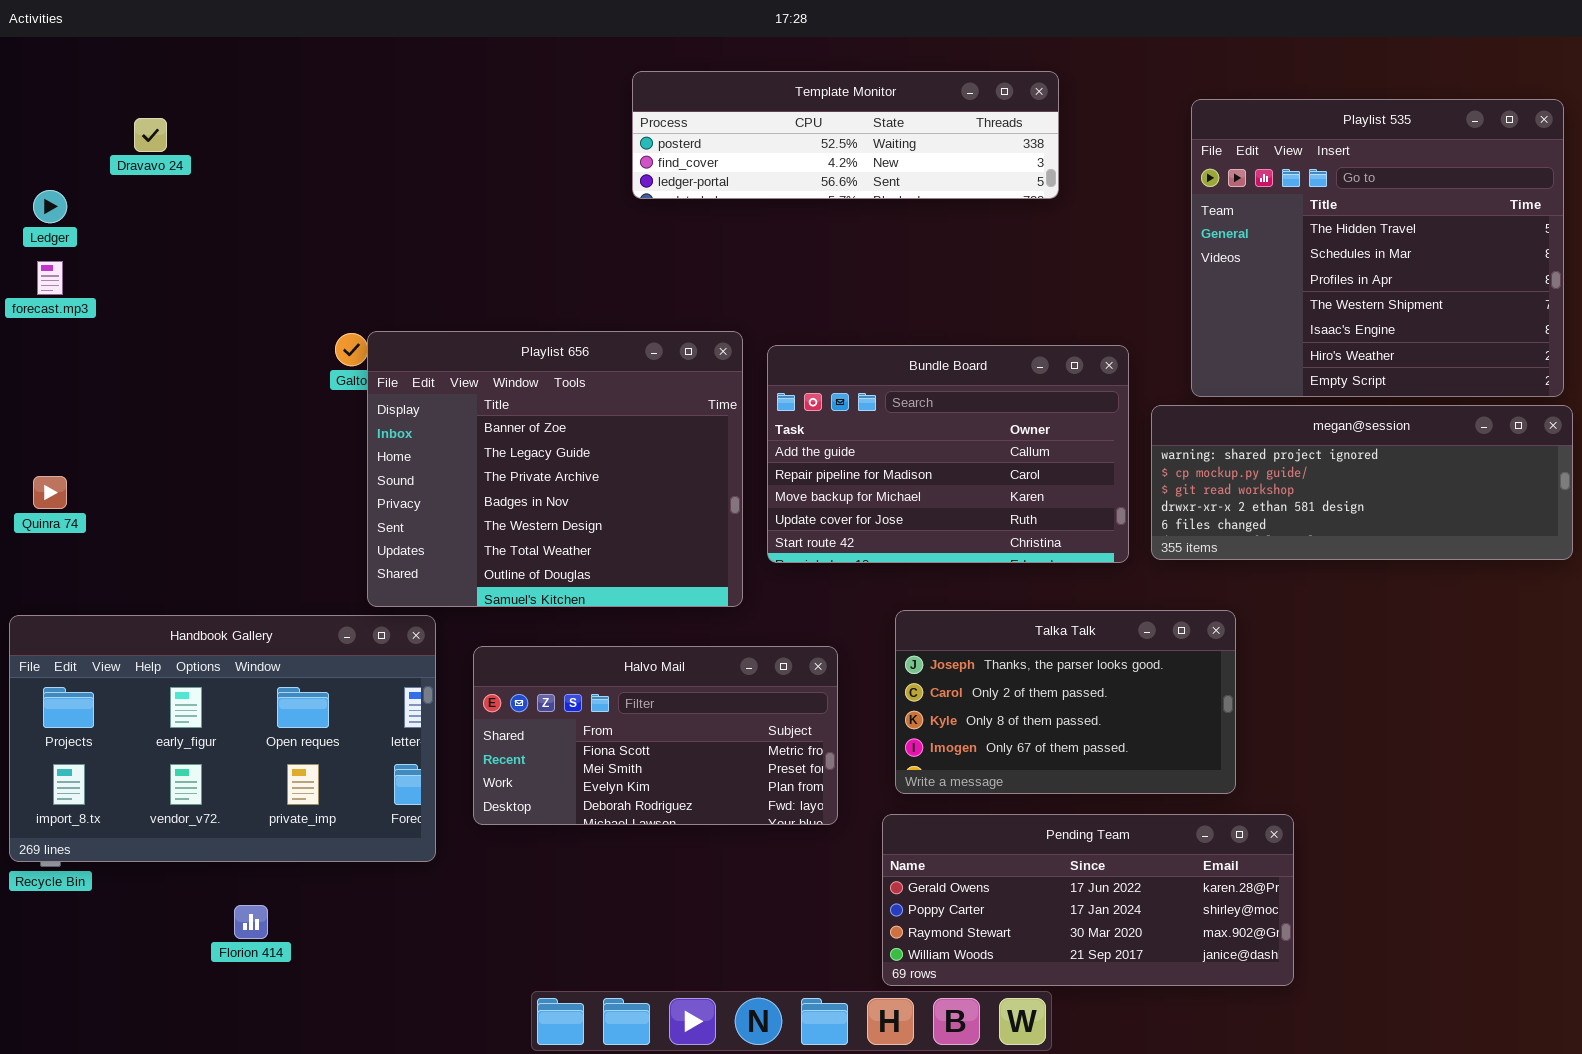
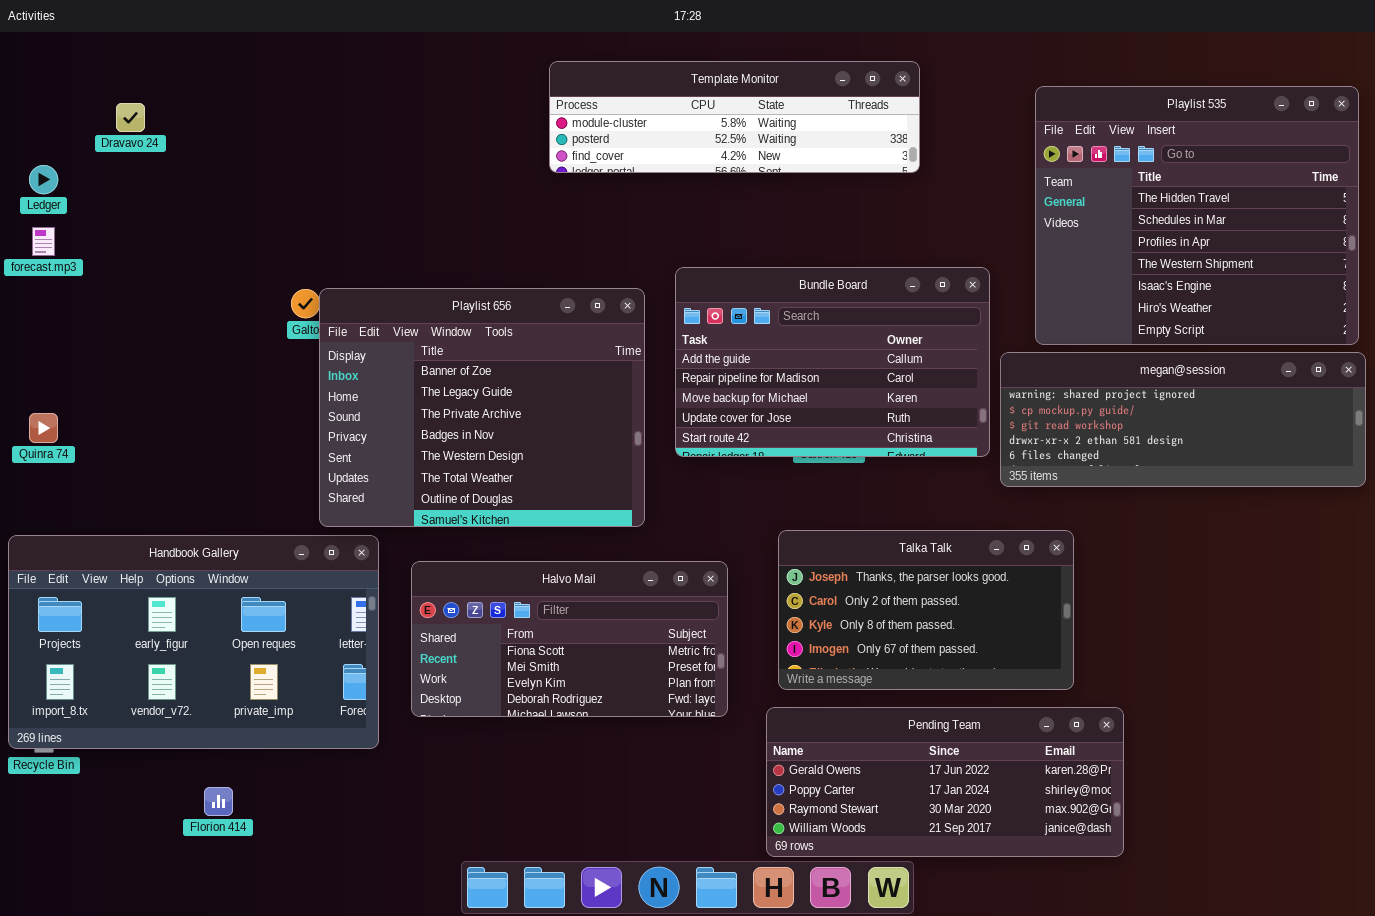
Template Monitor: [632,71,1059,199] -> [549,61,920,173], scrolled up 1 row
Bundle Board: [767,345,1129,563] -> [675,267,990,457], moved

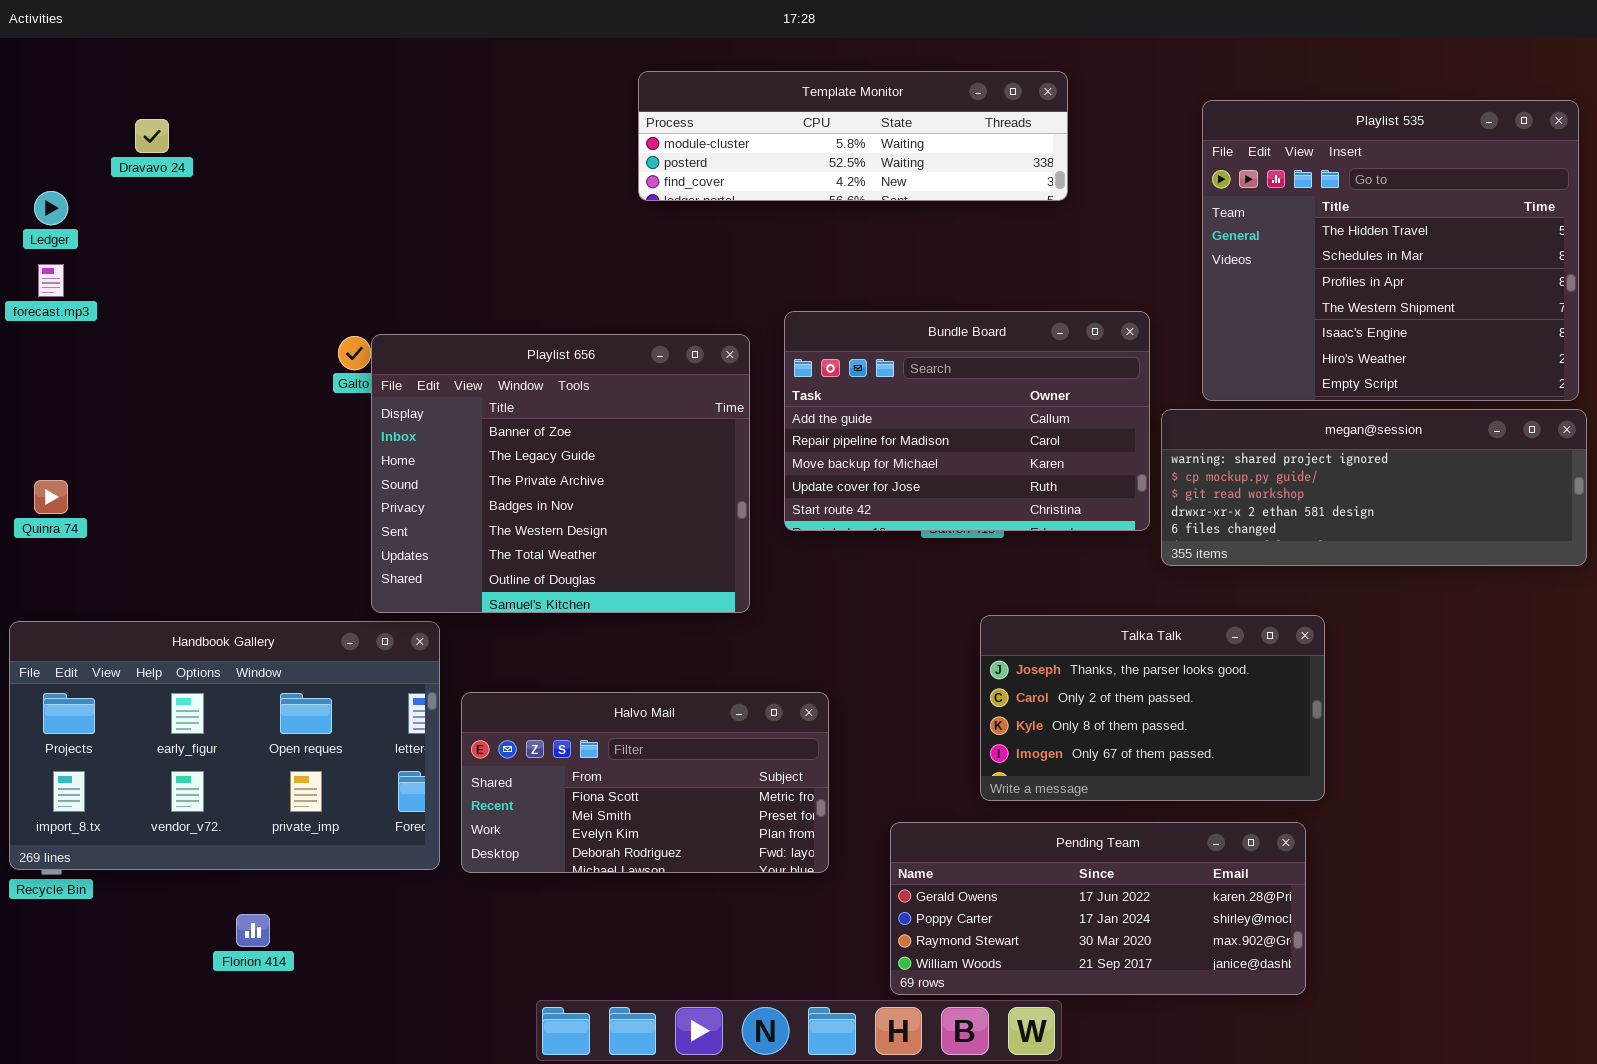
Talka Talk: [778,530,1074,690] -> [980,615,1325,801], moved
Halvo Mail: [411,561,728,717] -> [461,692,829,873], moved

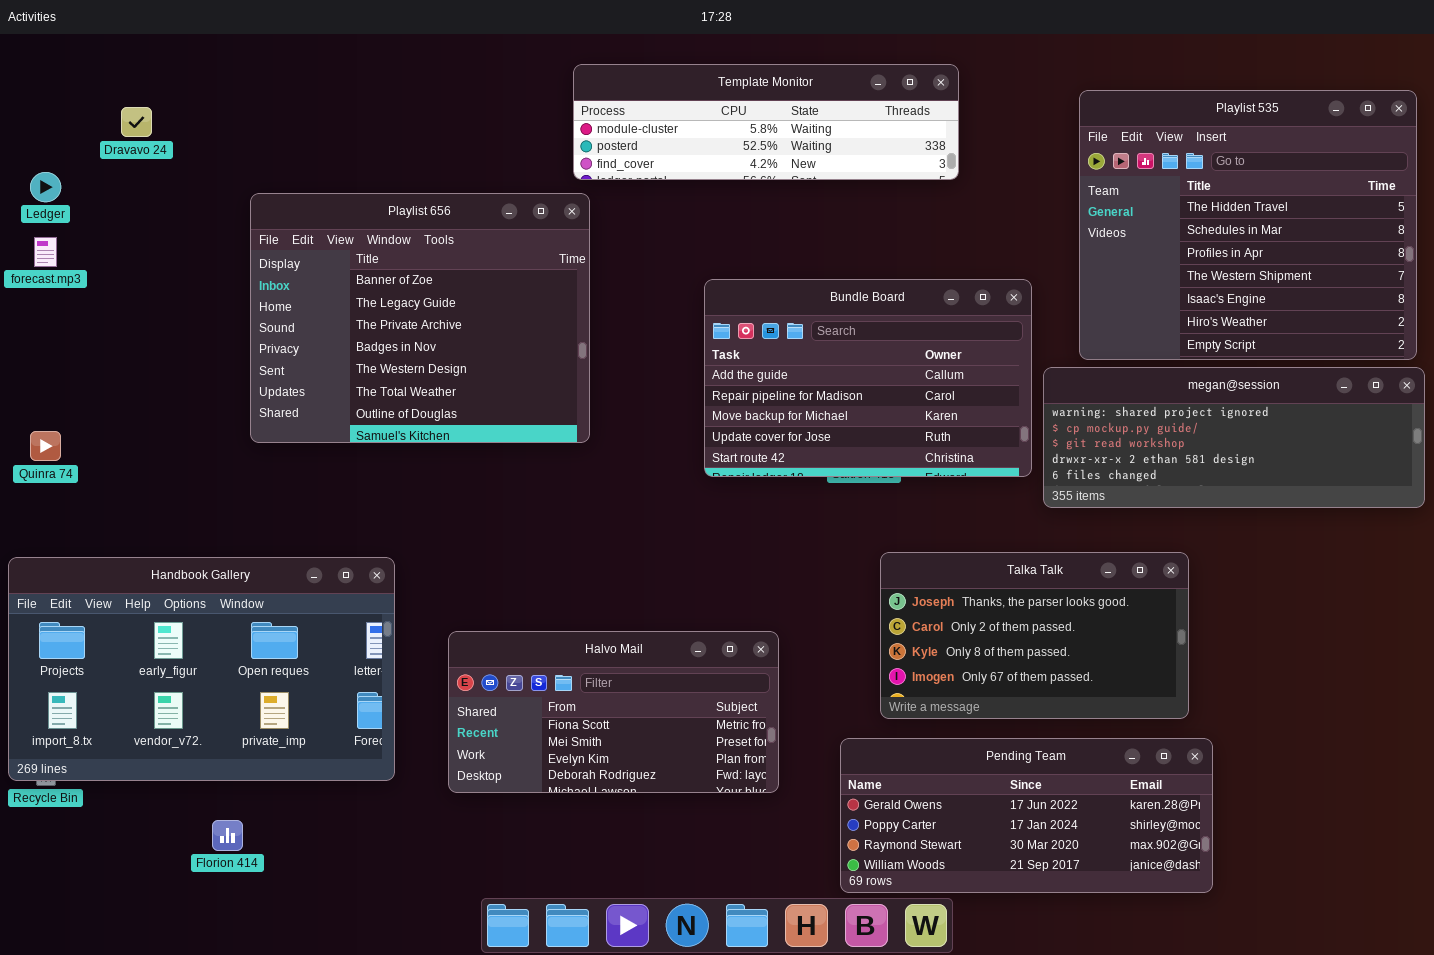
Playlist 656: [371,334,750,613] -> [250,193,590,443], moved
Halvo Mail: [461,692,829,873] -> [448,631,779,793], moved
Pending Team: [890,822,1306,995] -> [840,738,1213,893], moved

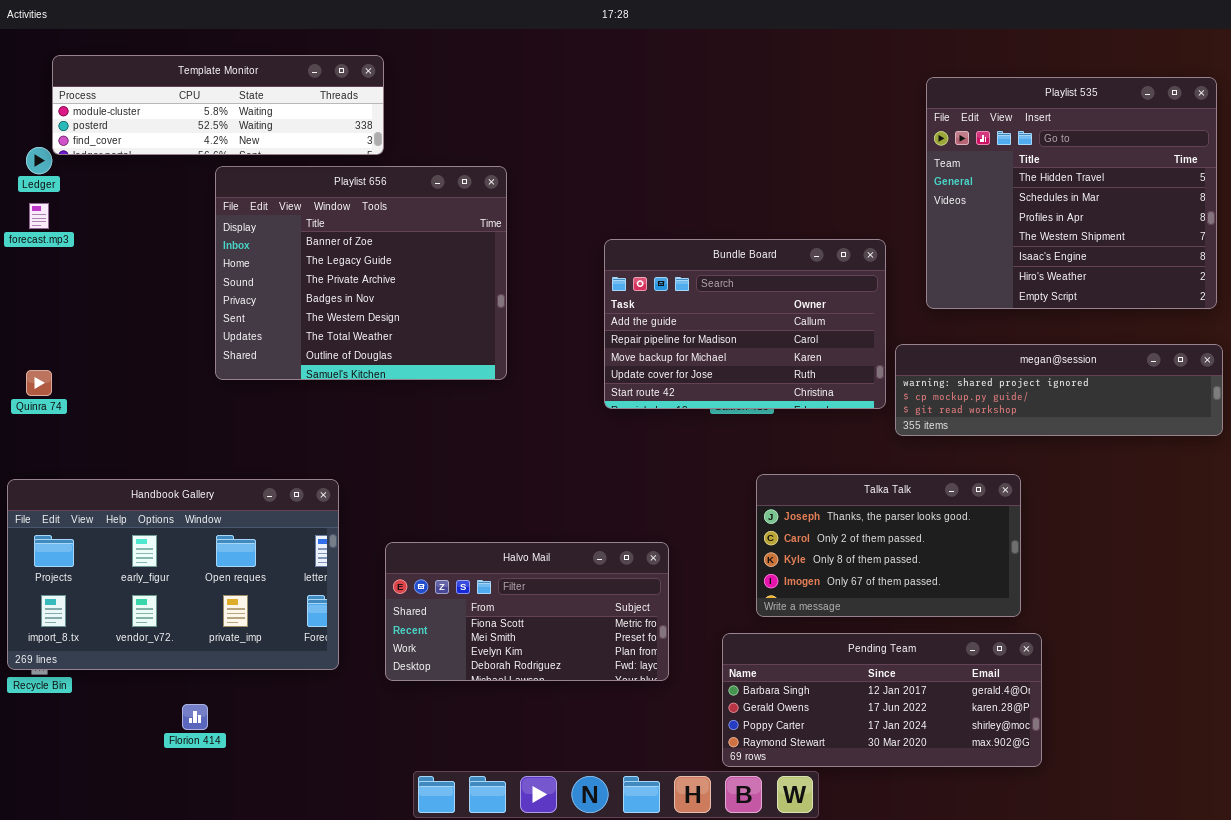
Template Monitor: [573,64,959,180] -> [52,55,384,155], moved
megan@session: [1043,367,1425,508] -> [895,344,1223,436], resized
Pending Team: [840,738,1213,893] -> [722,633,1042,767], scrolled up 1 row

